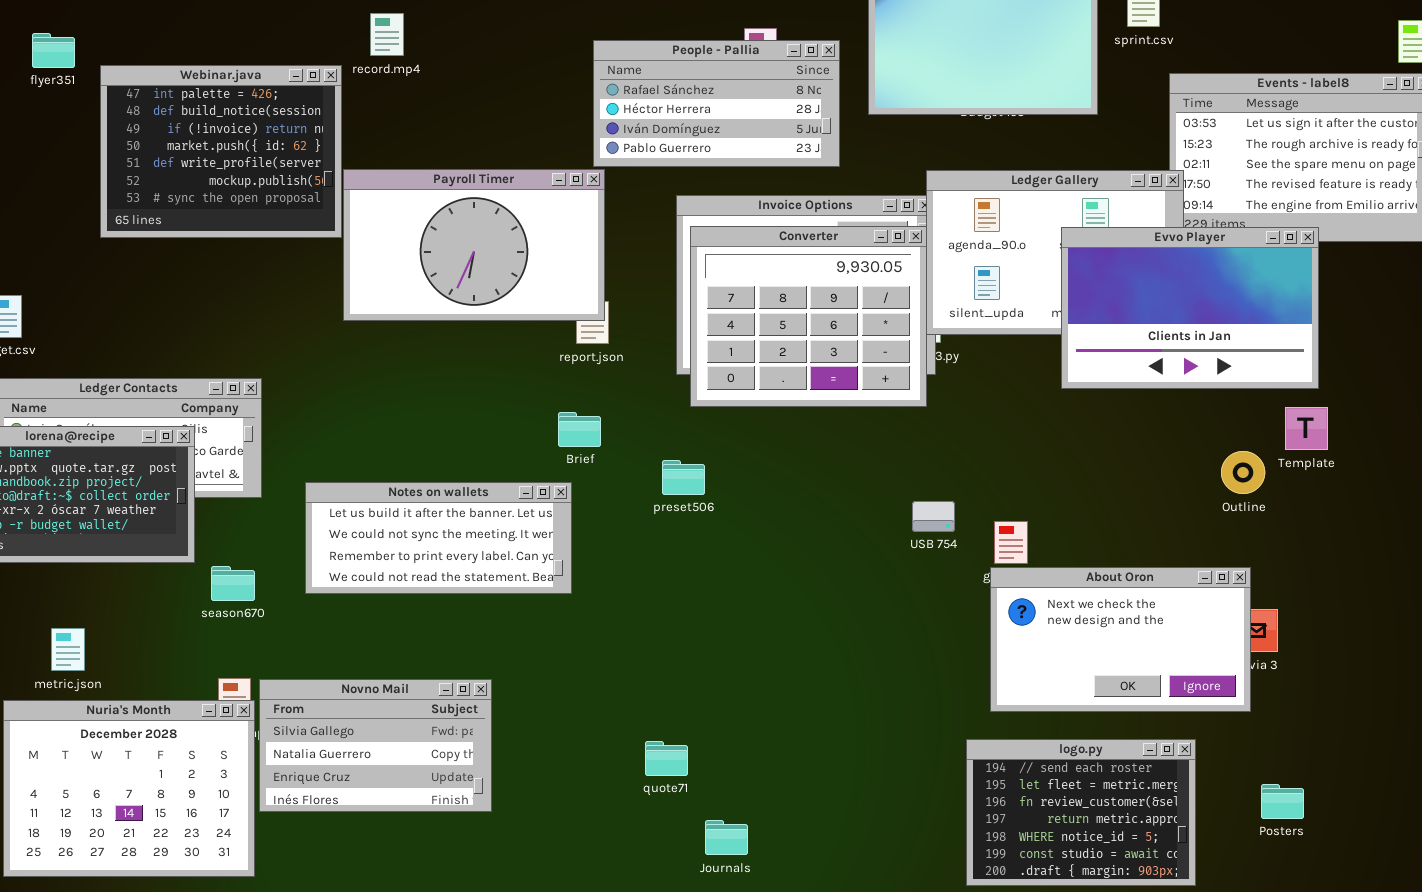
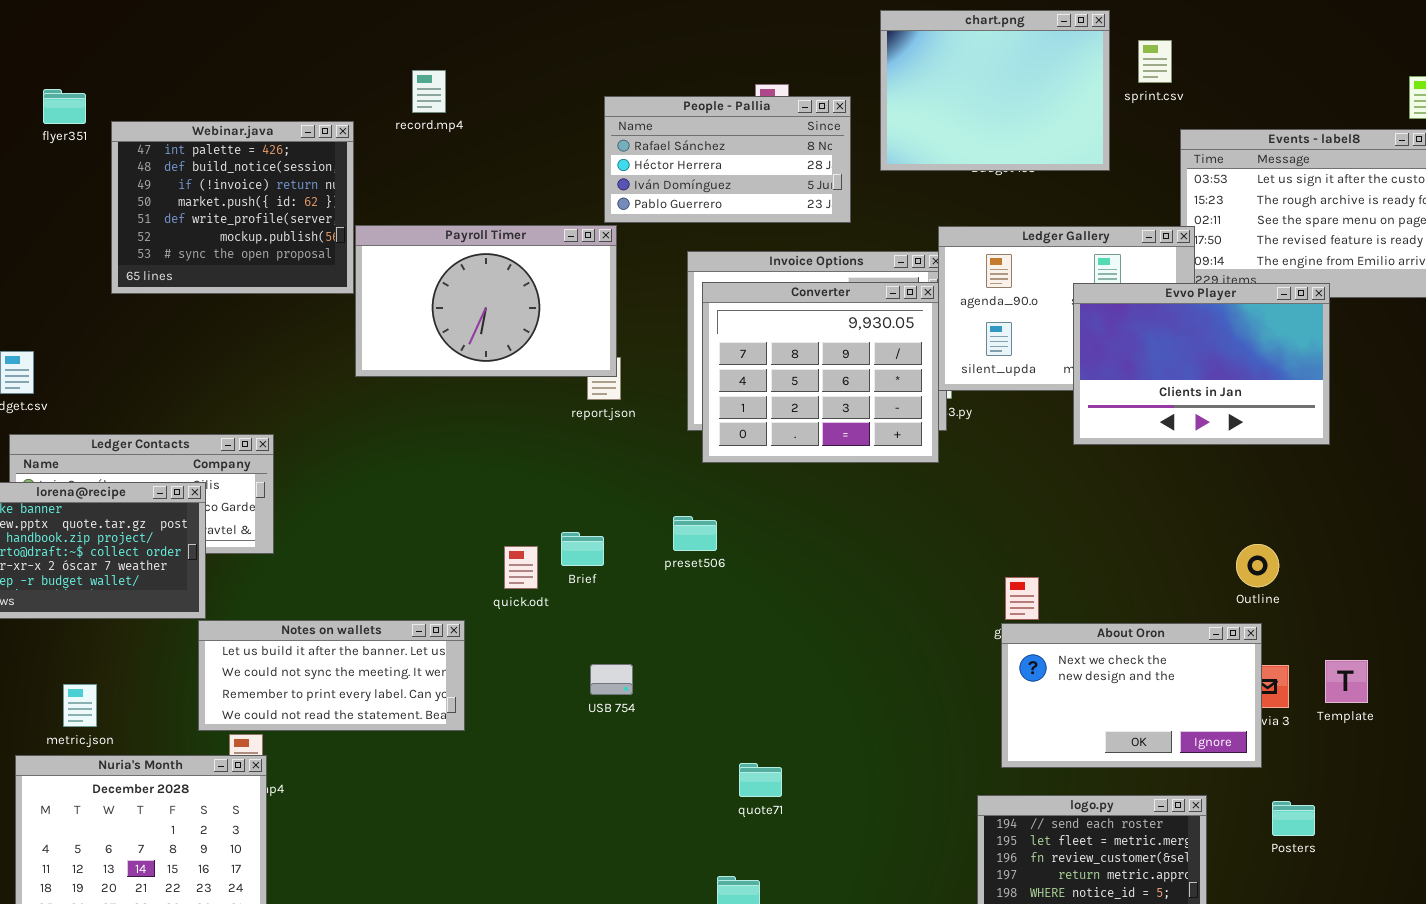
record.mp4: [370,13,404,56] -> [412,70,446,113], moved
Template: [1285,407,1328,450] -> [1325,660,1368,703], moved
Brief: [558,412,601,447] -> [561,532,604,566], moved
Outline: [1221,451,1265,494] -> [1236,544,1279,587], moved
Notes on wallets: [305,482,572,594] -> [198,620,465,731], moved
USB 754: [912,501,955,532] -> [590,664,633,695], moved
Novno Mail: [259,679,492,812] -> none, closed
quote71: [645,741,688,776] -> [739,763,782,797], moved
Posters: [1261,784,1304,819] -> [1272,801,1315,836], moved

